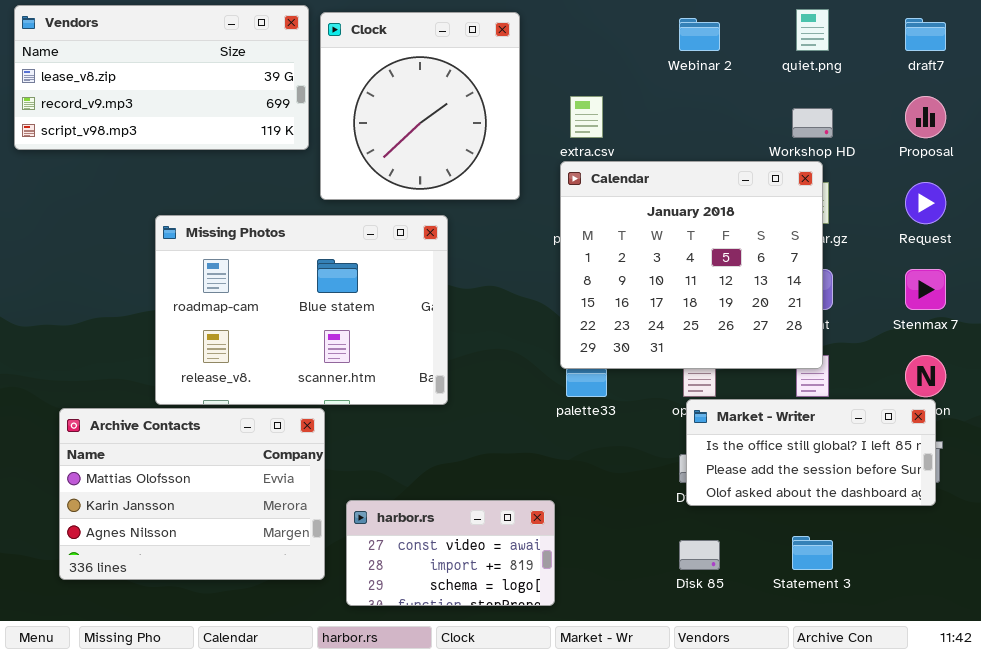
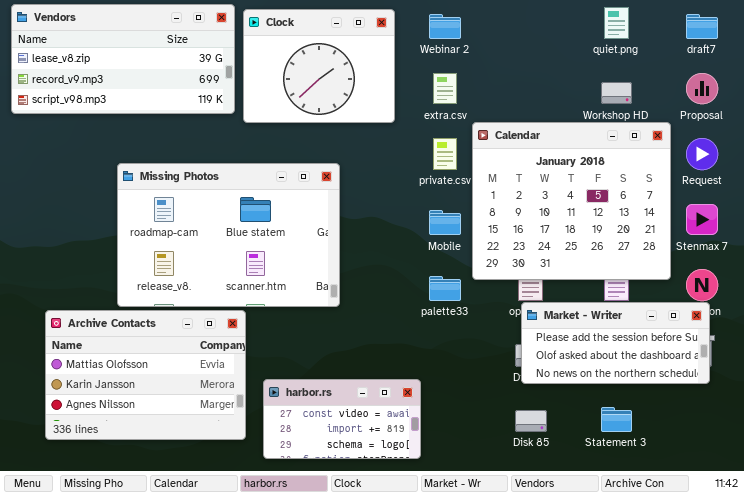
Clock: [320,12,520,200] -> [243,9,395,123], resized
Webinar 2: [679,18,720,51] -> [429,14,461,39], moved
Calendar: [560,161,823,369] -> [472,122,671,280], moved
Market - Writer: [686,399,936,506] -> [521,302,710,384], scrolled down 1 row

